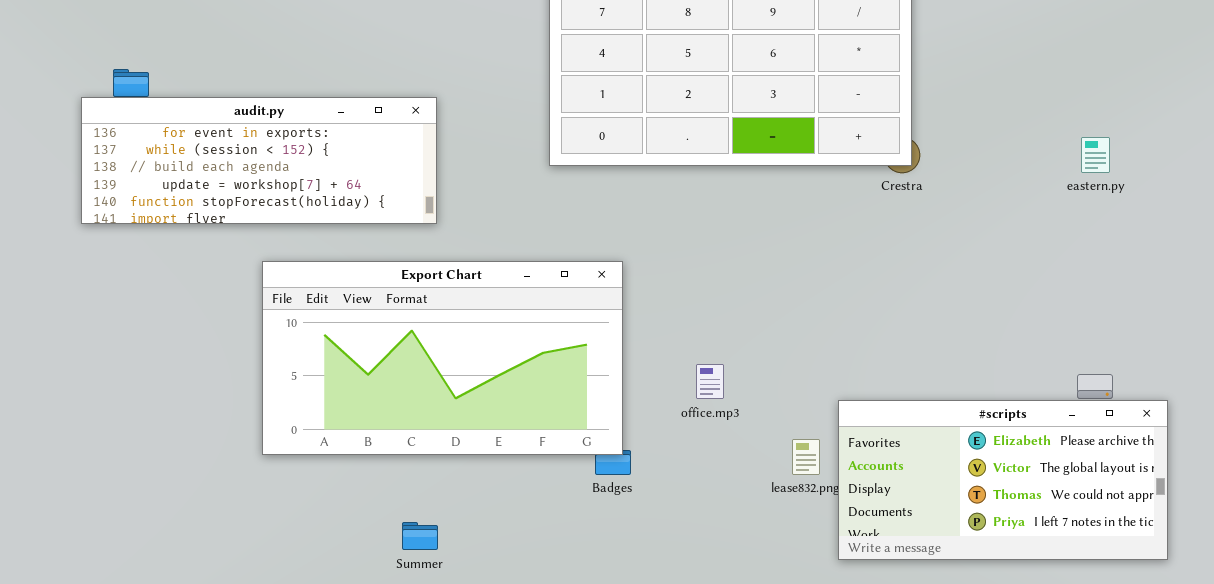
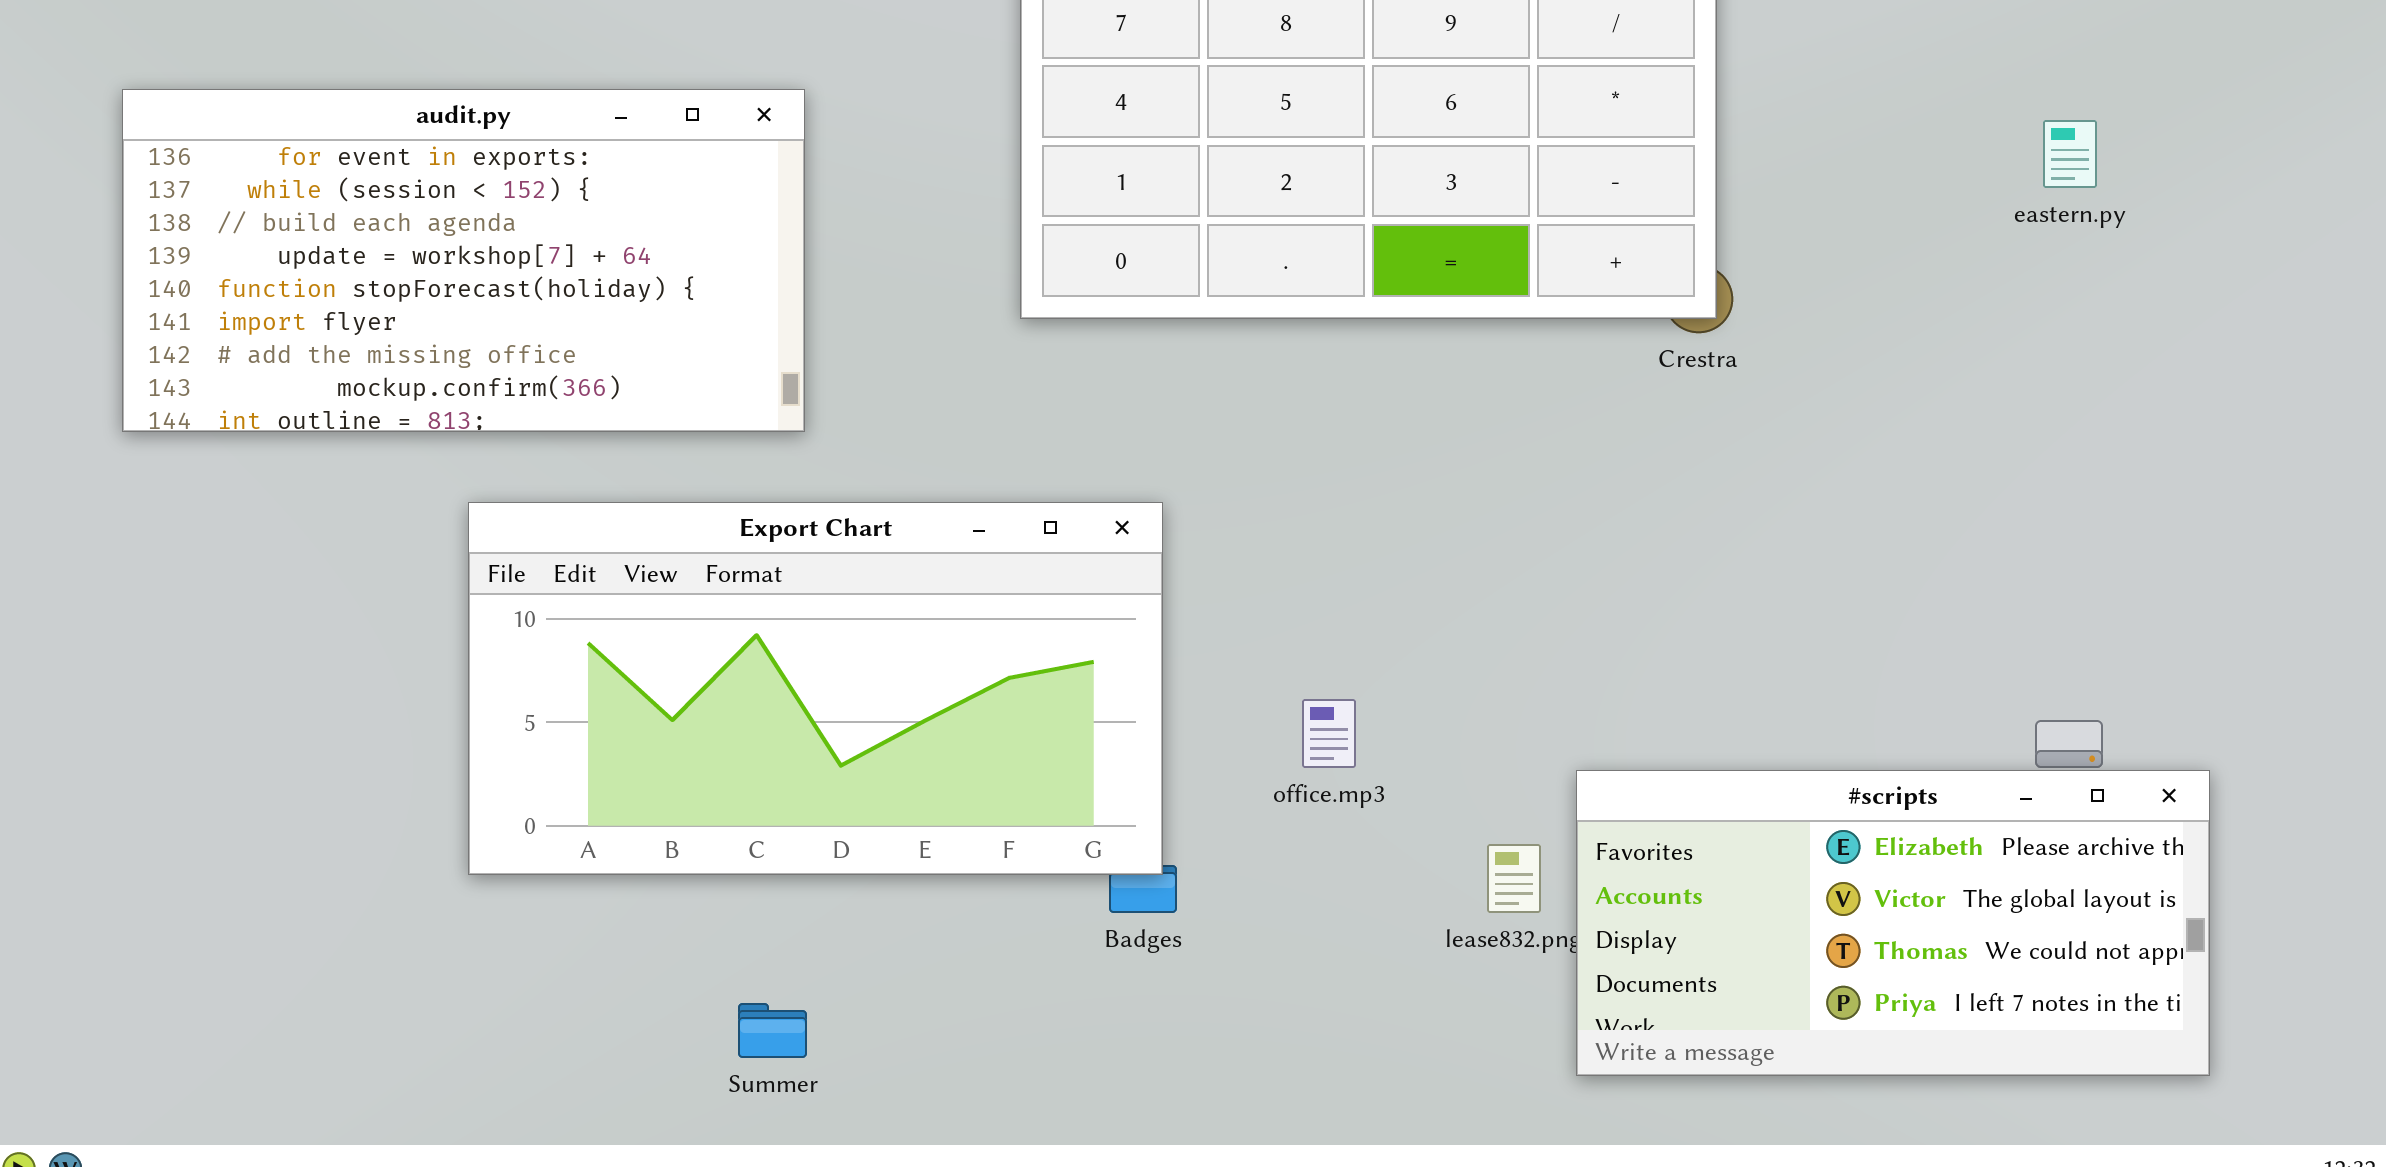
audit.py: [81,97,437,224] -> [122,89,805,432], resized
eastern.py: [1081,137,1110,173] -> [2043,120,2097,188], moved

